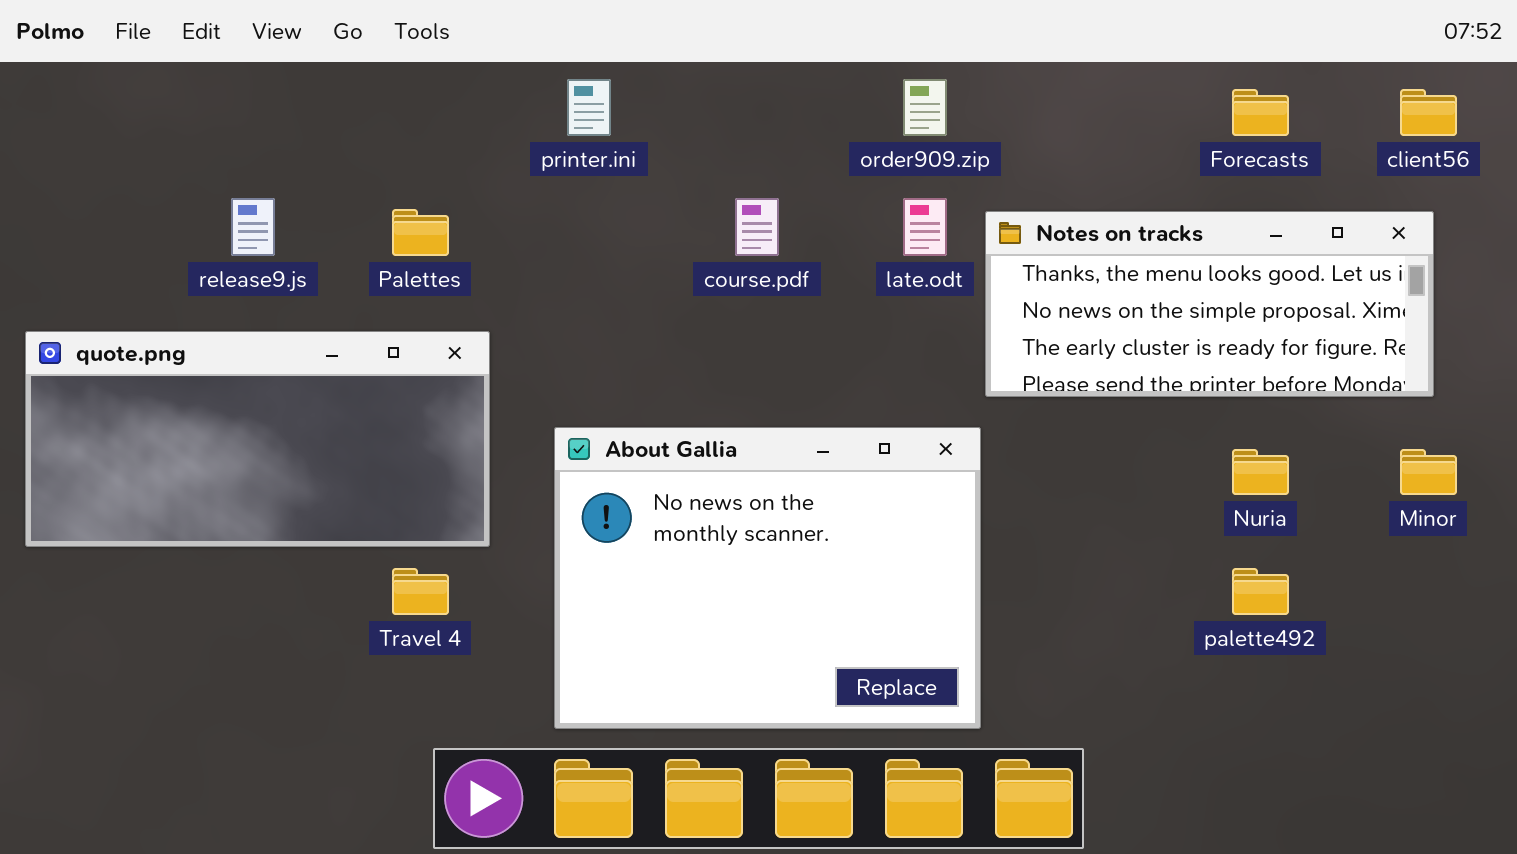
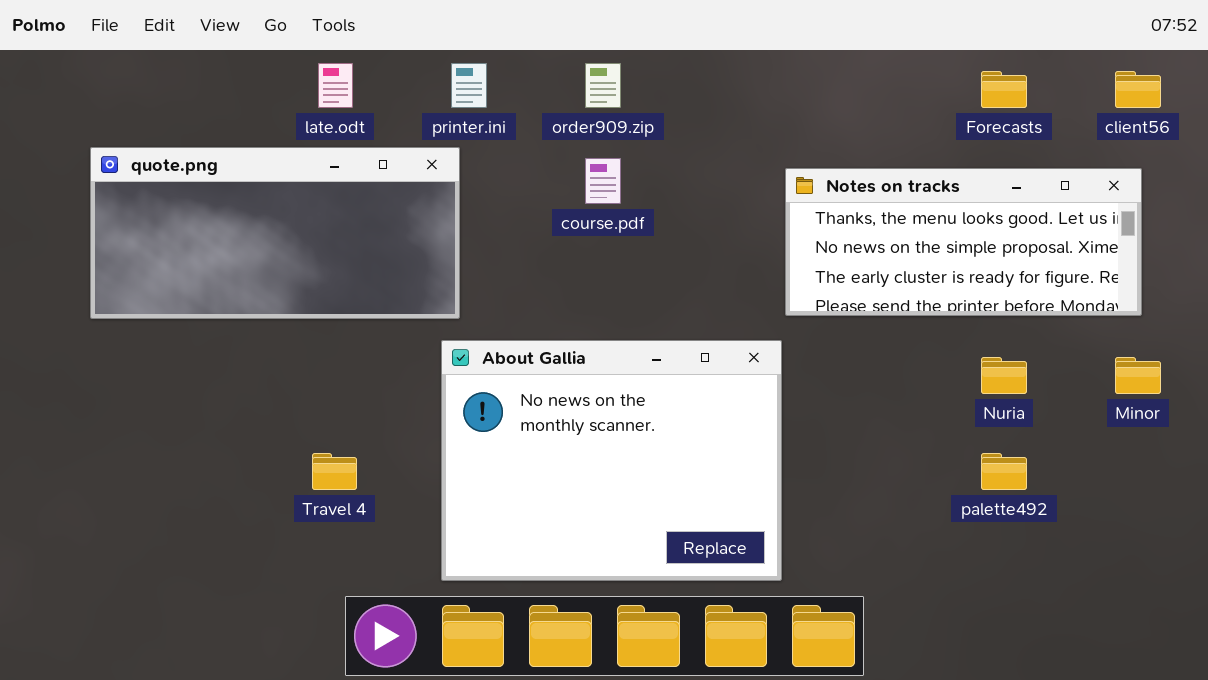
order909.zip: [903,79,947,136] -> [585,63,621,108], moved
late.odt: [903,198,947,256] -> [318,63,353,108], moved
quote.png: [25,331,490,547] -> [90,147,460,319], moved

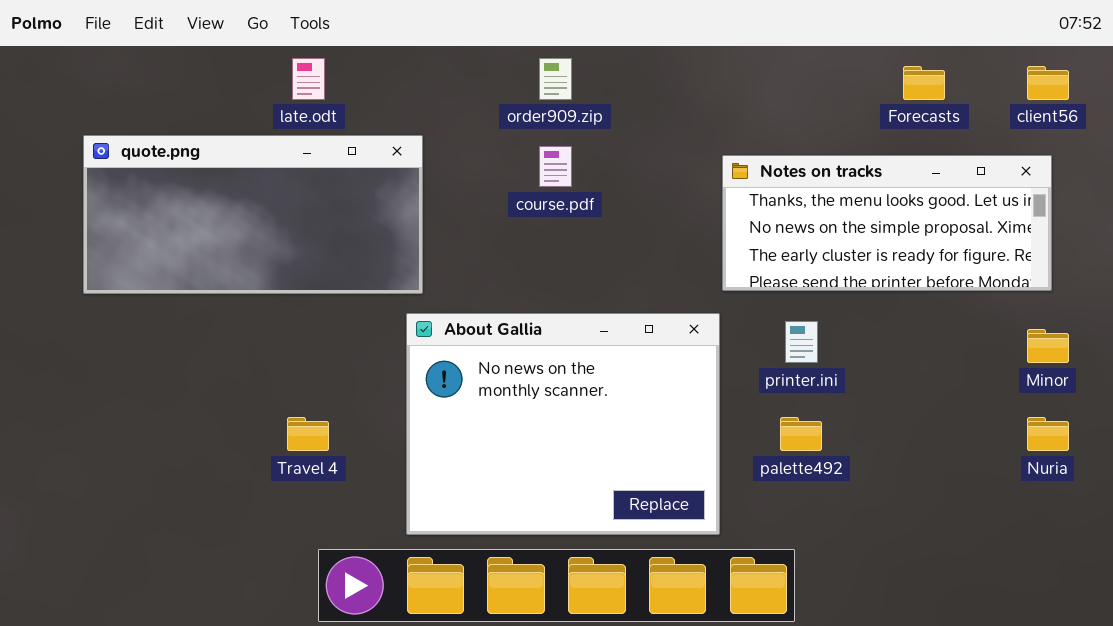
printer.ini: [451,63,487,108] -> [785,321,818,363], moved
Nuria: [981,357,1027,394] -> [1027,417,1069,451], moved
palette492: [981,453,1027,490] -> [780,417,822,451], moved

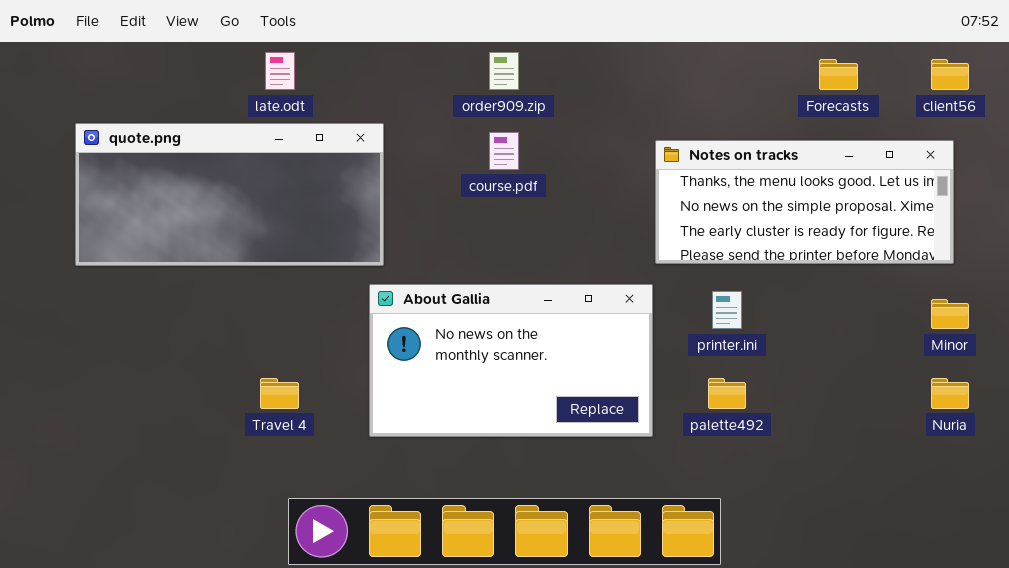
About Gallia: [406,313,720,535] -> [369,284,653,437], resized

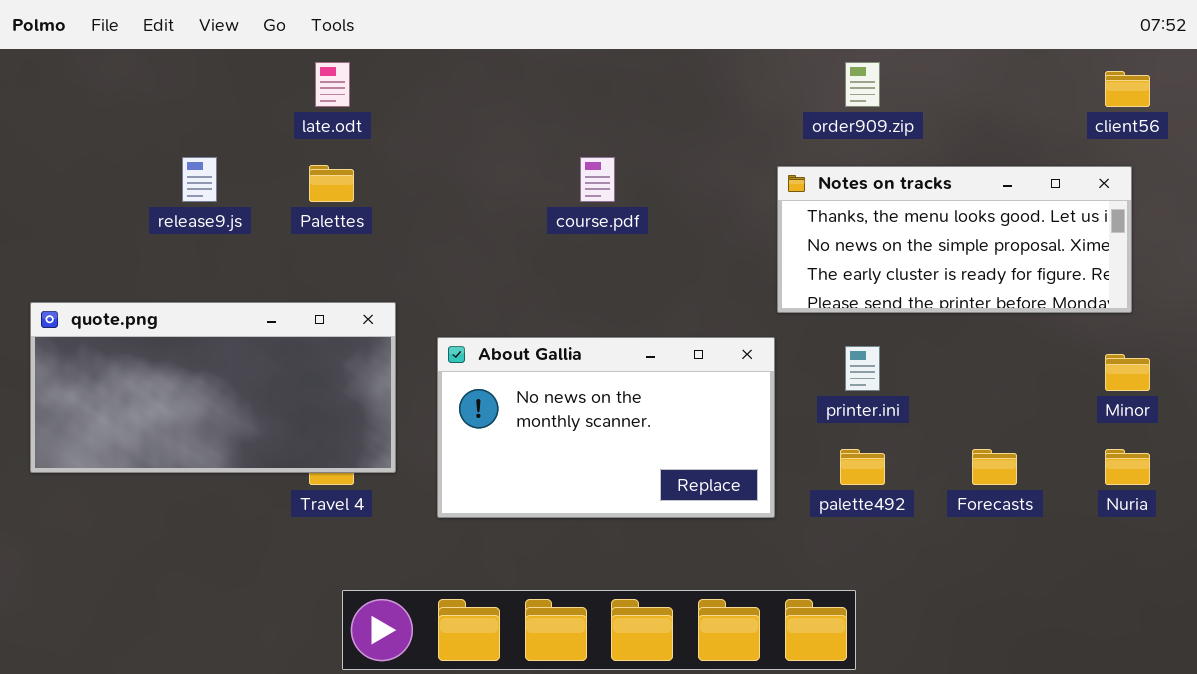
order909.zip: [489,52,519,90] -> [845,62,880,107], moved
Forecasts: [819,59,858,90] -> [972,449,1017,485], moved
quote.png: [75,123,384,266] -> [30,302,396,473], moved

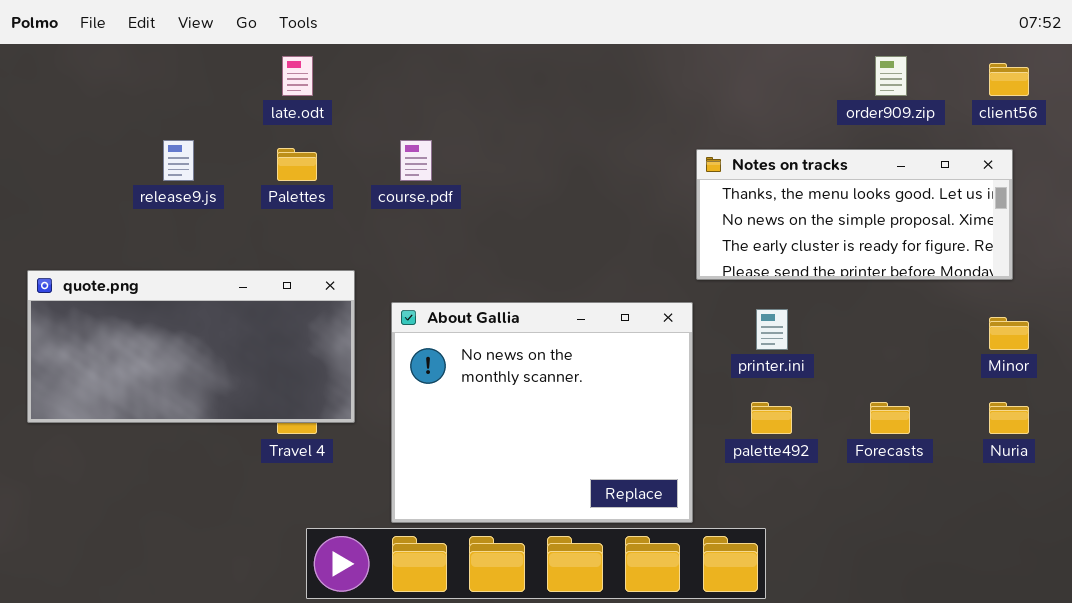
order909.zip: [845,62,880,107] -> [875,56,907,96], moved
course.pdf: [580,157,615,202] -> [400,140,432,181], moved
About Gallia: [437,337,775,518] -> [391,302,693,523], resized

